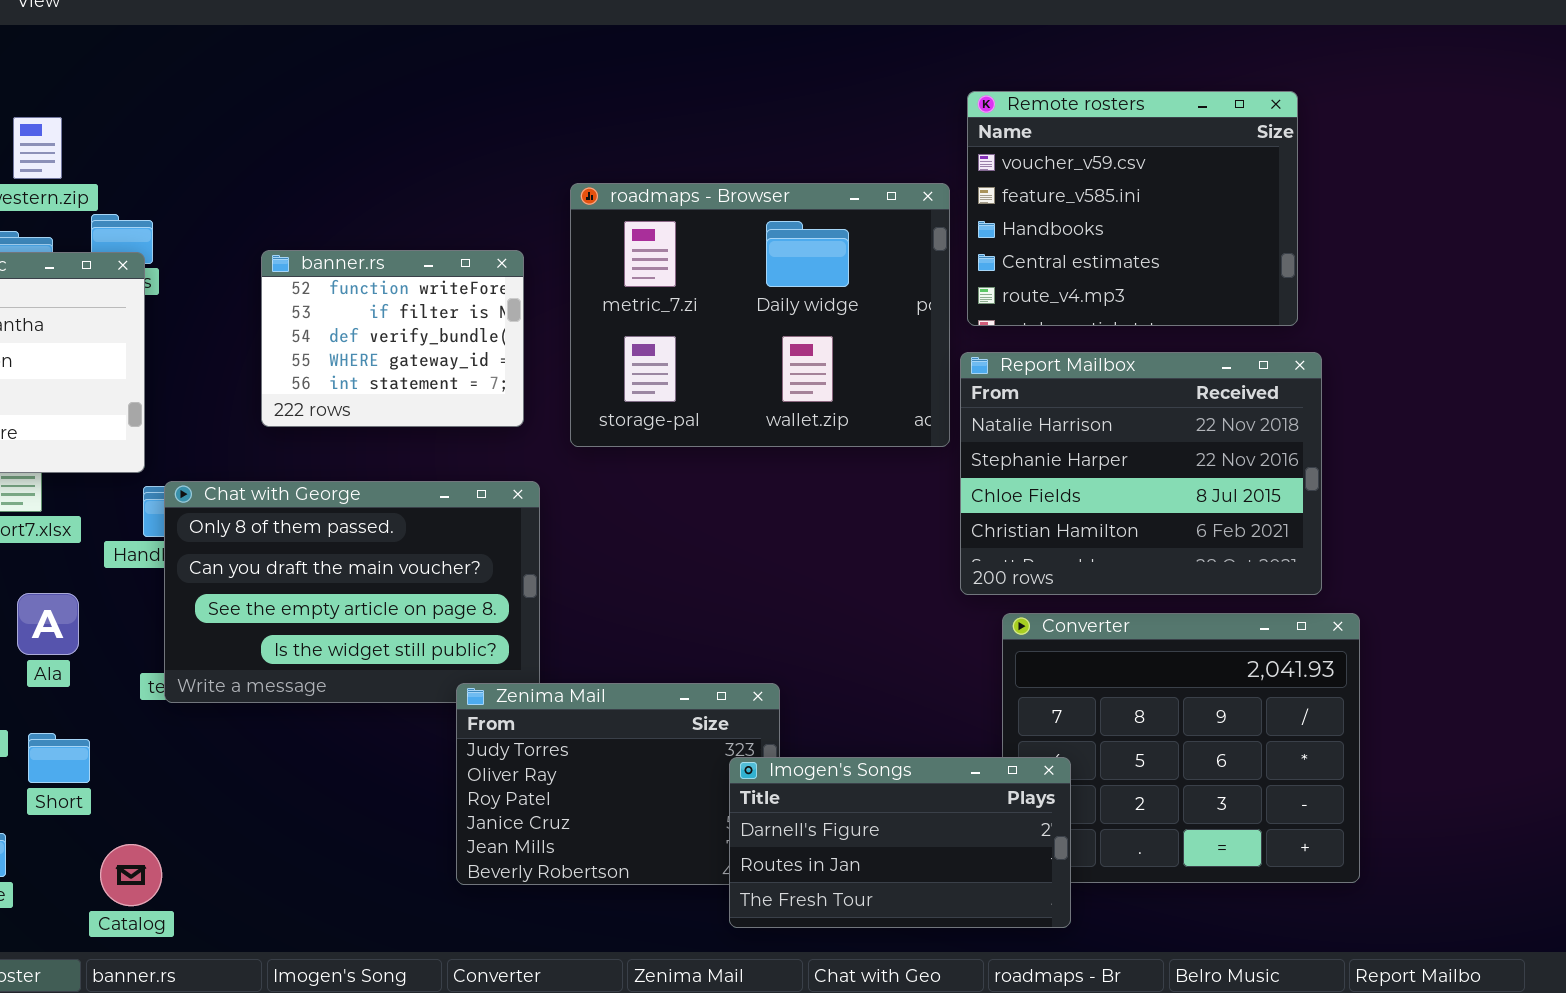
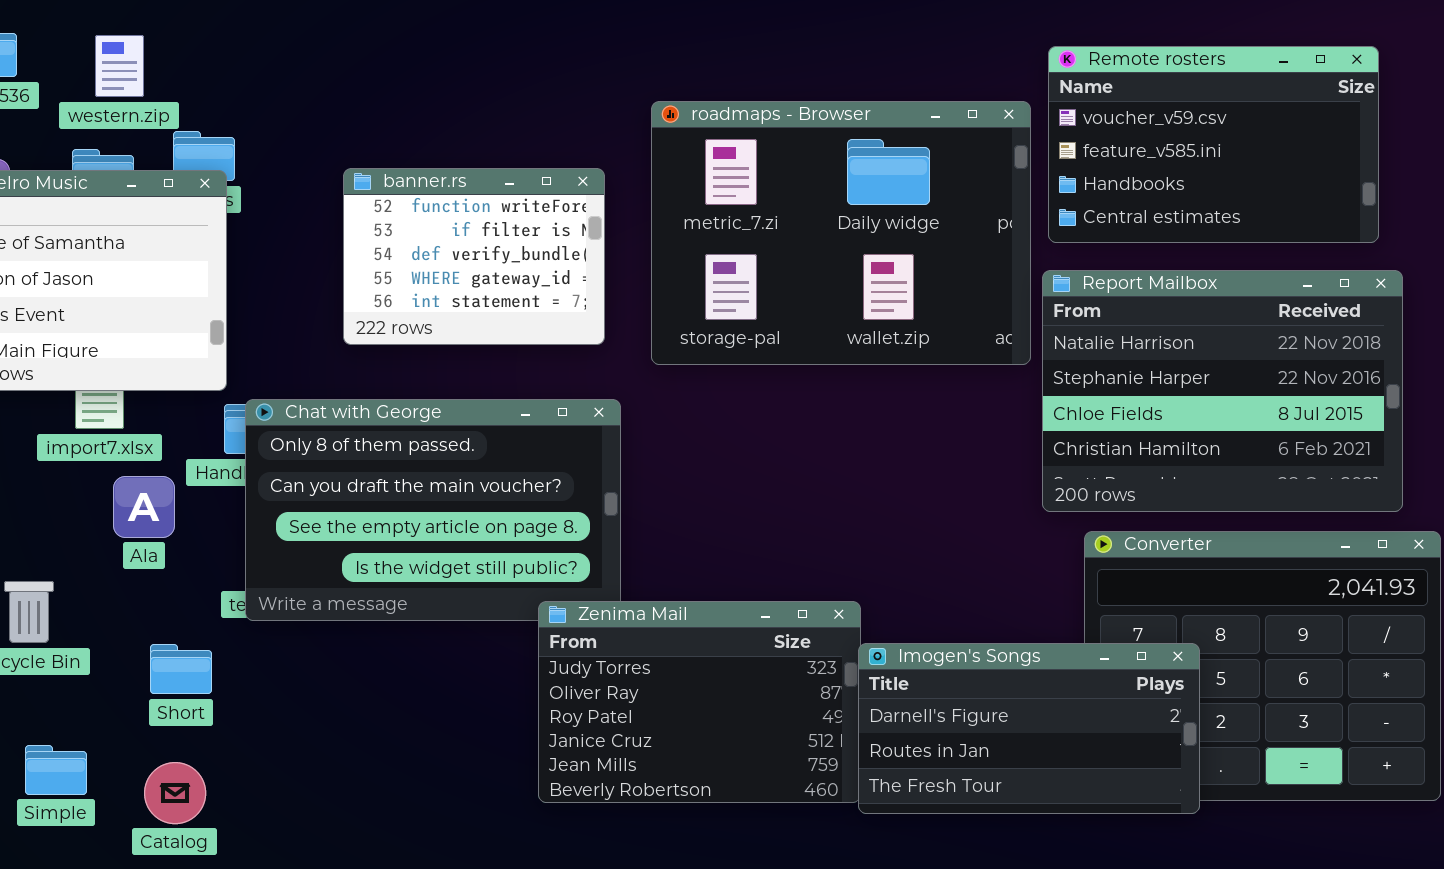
Remote rosters: [967,91,1298,326] -> [1048,46,1379,243], resized
Ala: [17,593,79,655] -> [113,476,175,538], moved
Short: [28,733,90,783] -> [150,644,212,694], moved
Imogen's Songs: [729,757,1071,928] -> [858,643,1200,814], moved
Catalog: [100,844,162,906] -> [144,762,206,824], moved

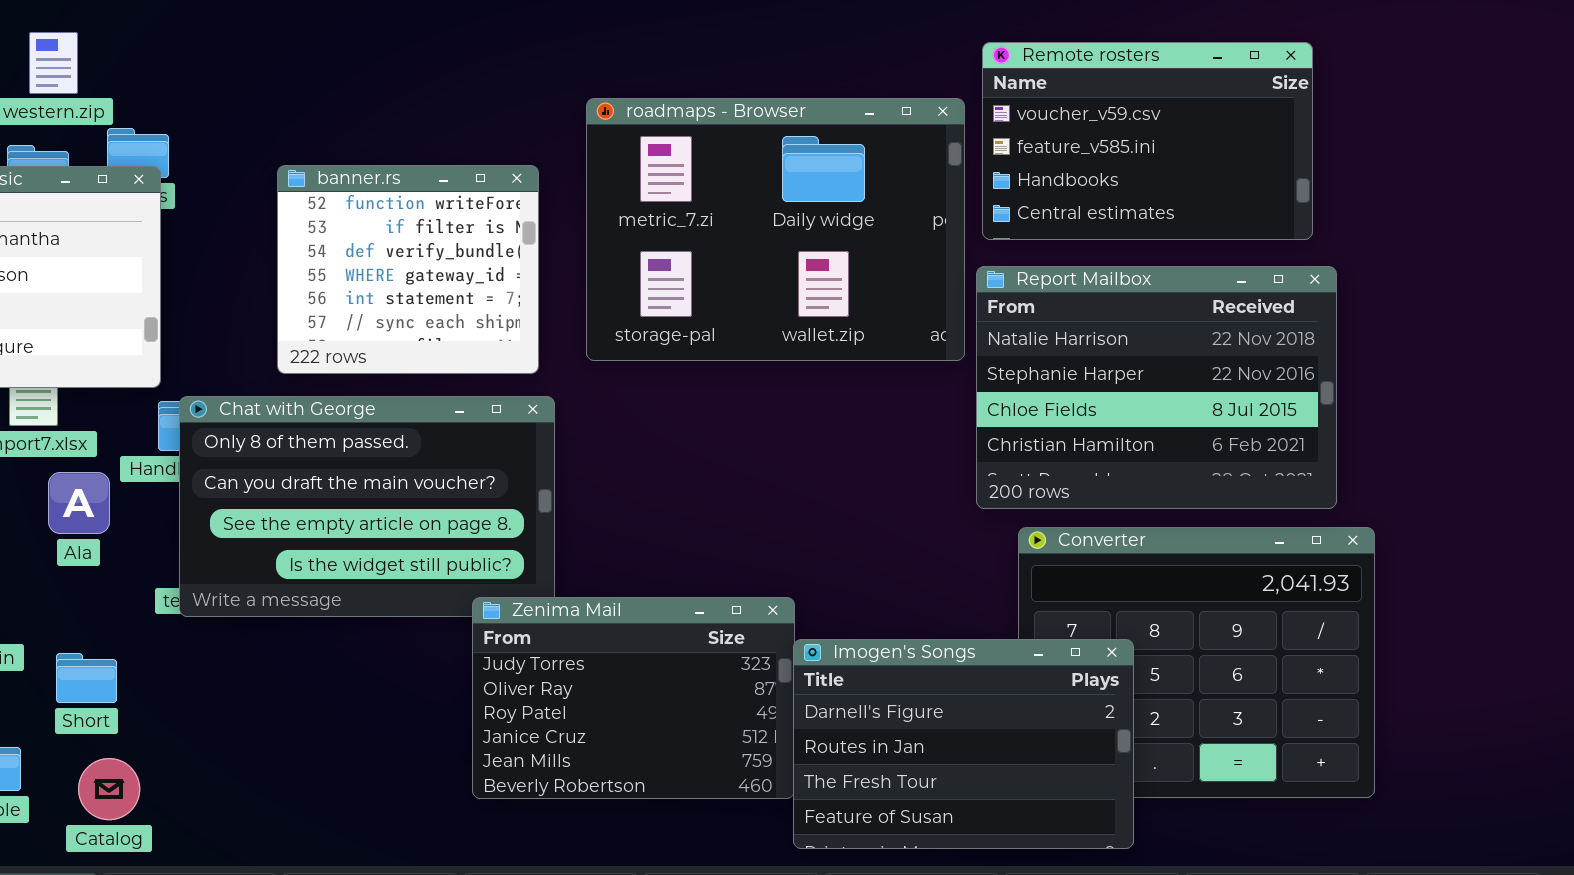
banner.rs: [343,168,605,345] -> [277,165,539,374], resized
Imogen's Songs: [858,643,1200,814] -> [793,639,1134,849], resized
Short: [150,644,212,694] -> [56,653,117,703], moved

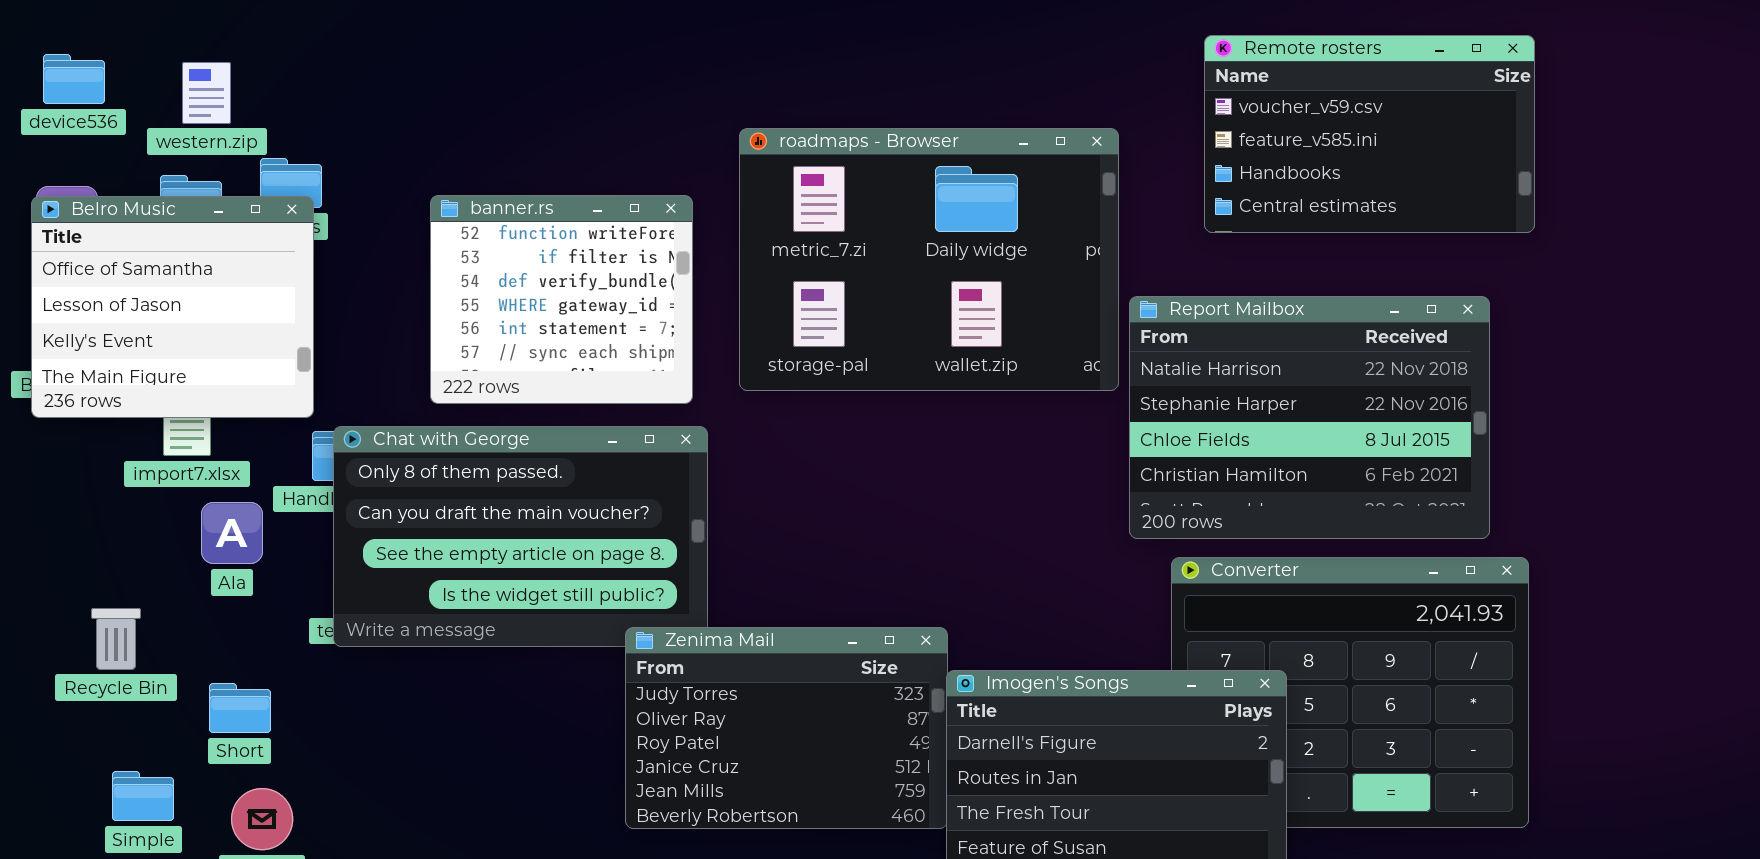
Remote rosters: [982,42,1313,240] -> [1204,35,1535,233], moved

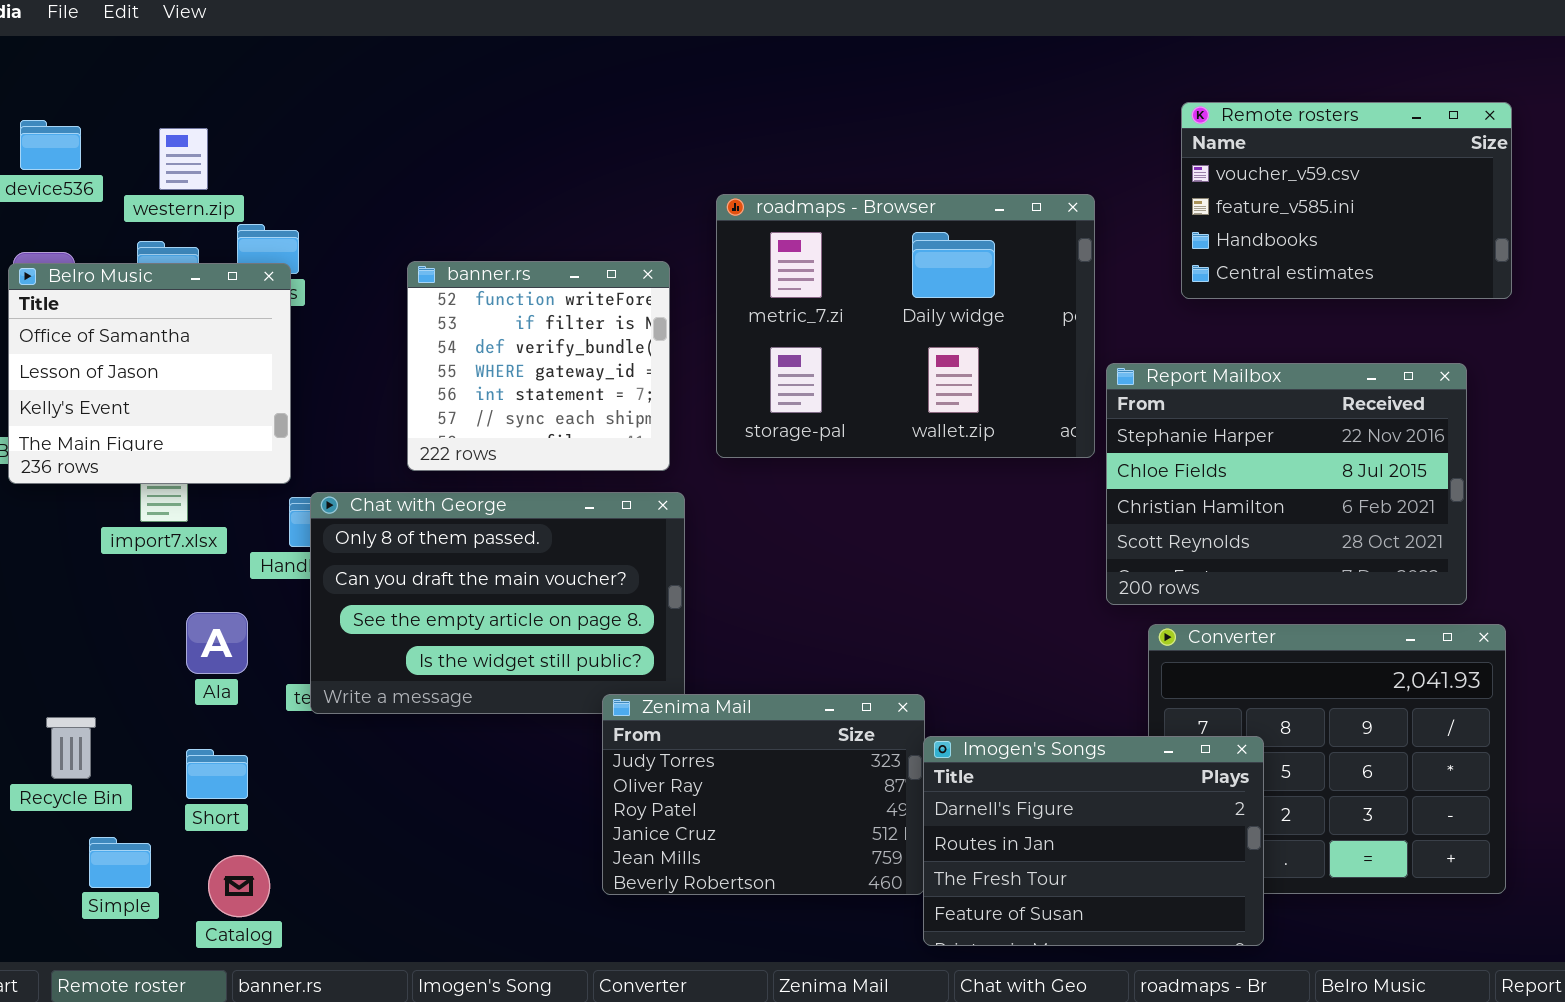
Report Mailbox: [1129,296,1490,539] -> [1106,363,1467,605], scrolled down 1 row
Ala: [201,502,263,564] -> [186,612,248,674], moved
Recycle Bin: [91,608,141,670] -> [46,717,96,779], moved

